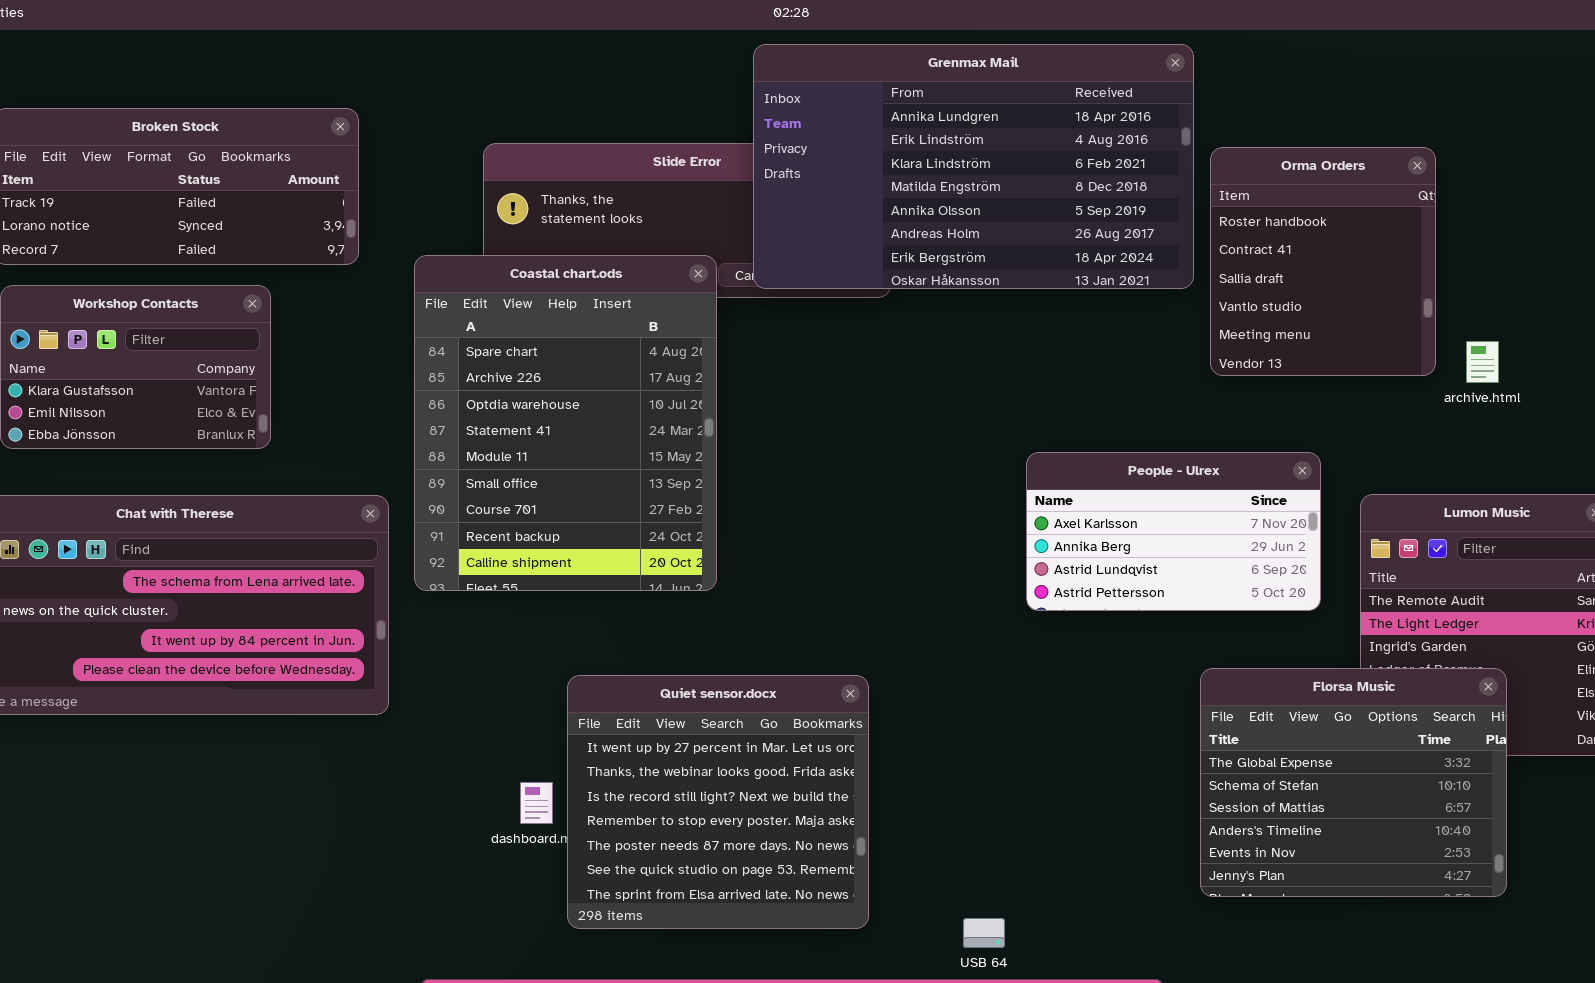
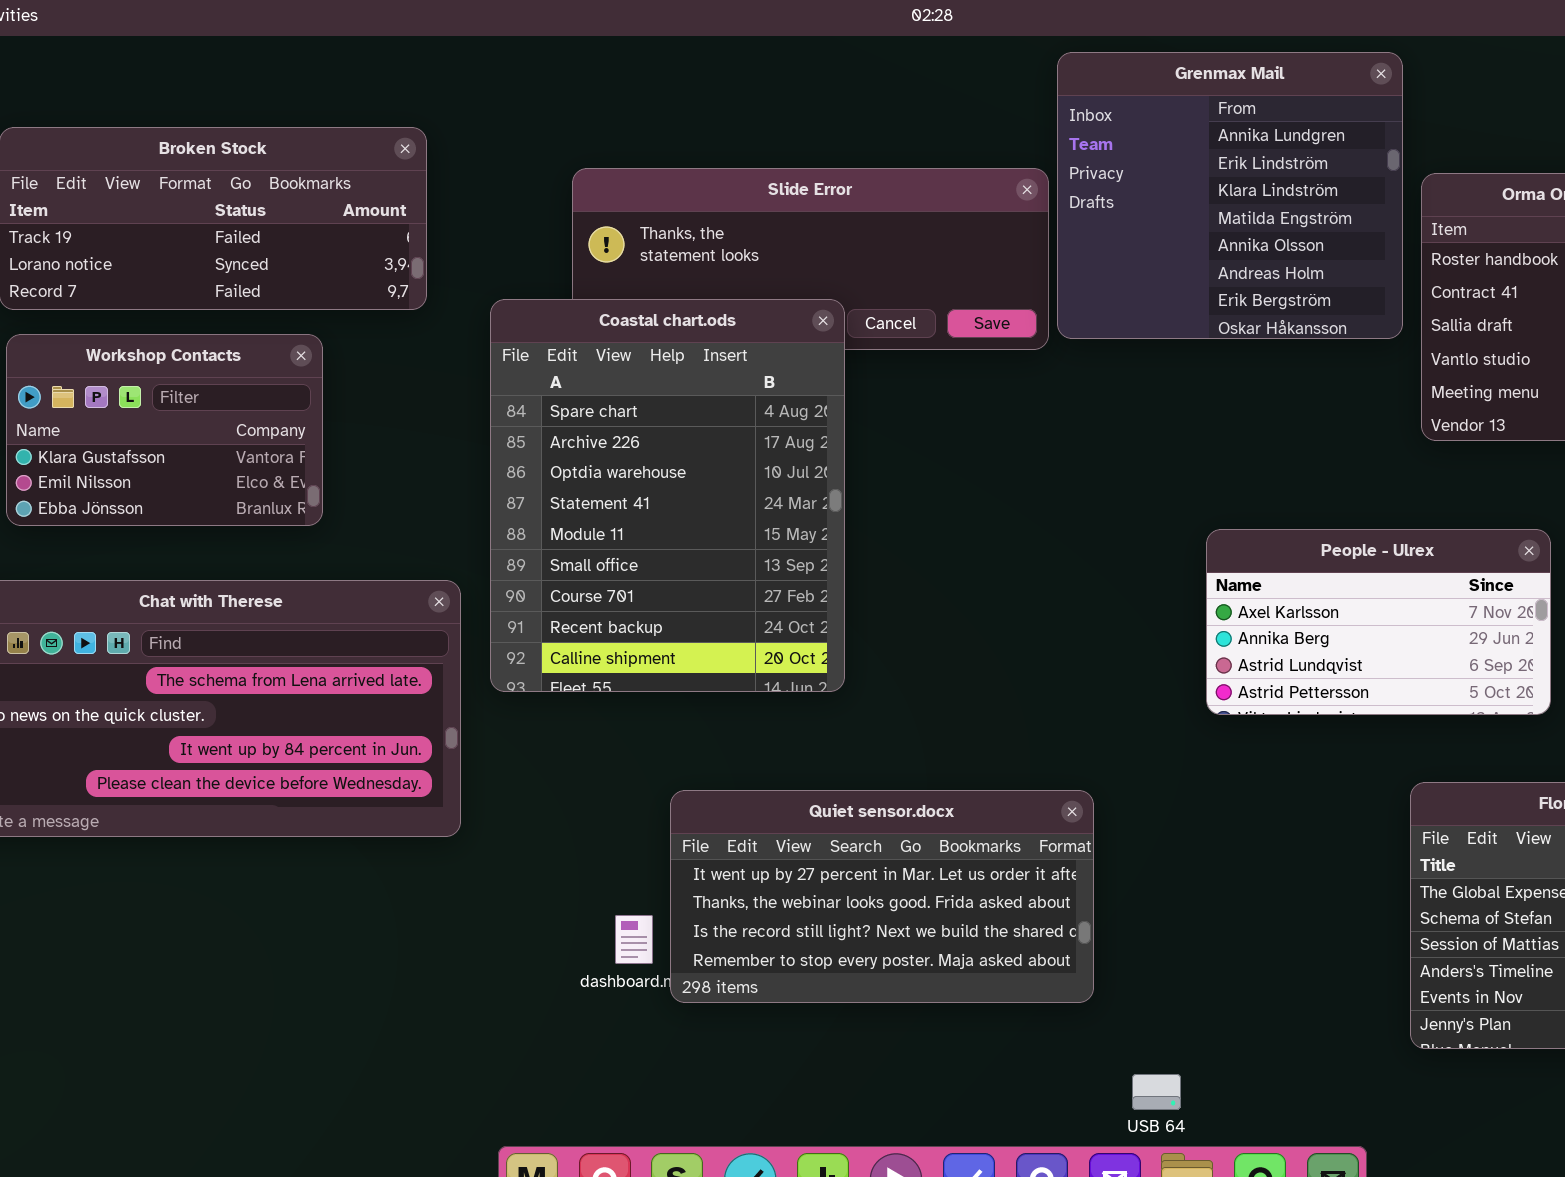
Grenmax Mail: [753,44,1194,289] -> [1057,52,1403,339], resized
Quiet sensor.docx: [567,675,869,929] -> [670,790,1094,1003], resized

